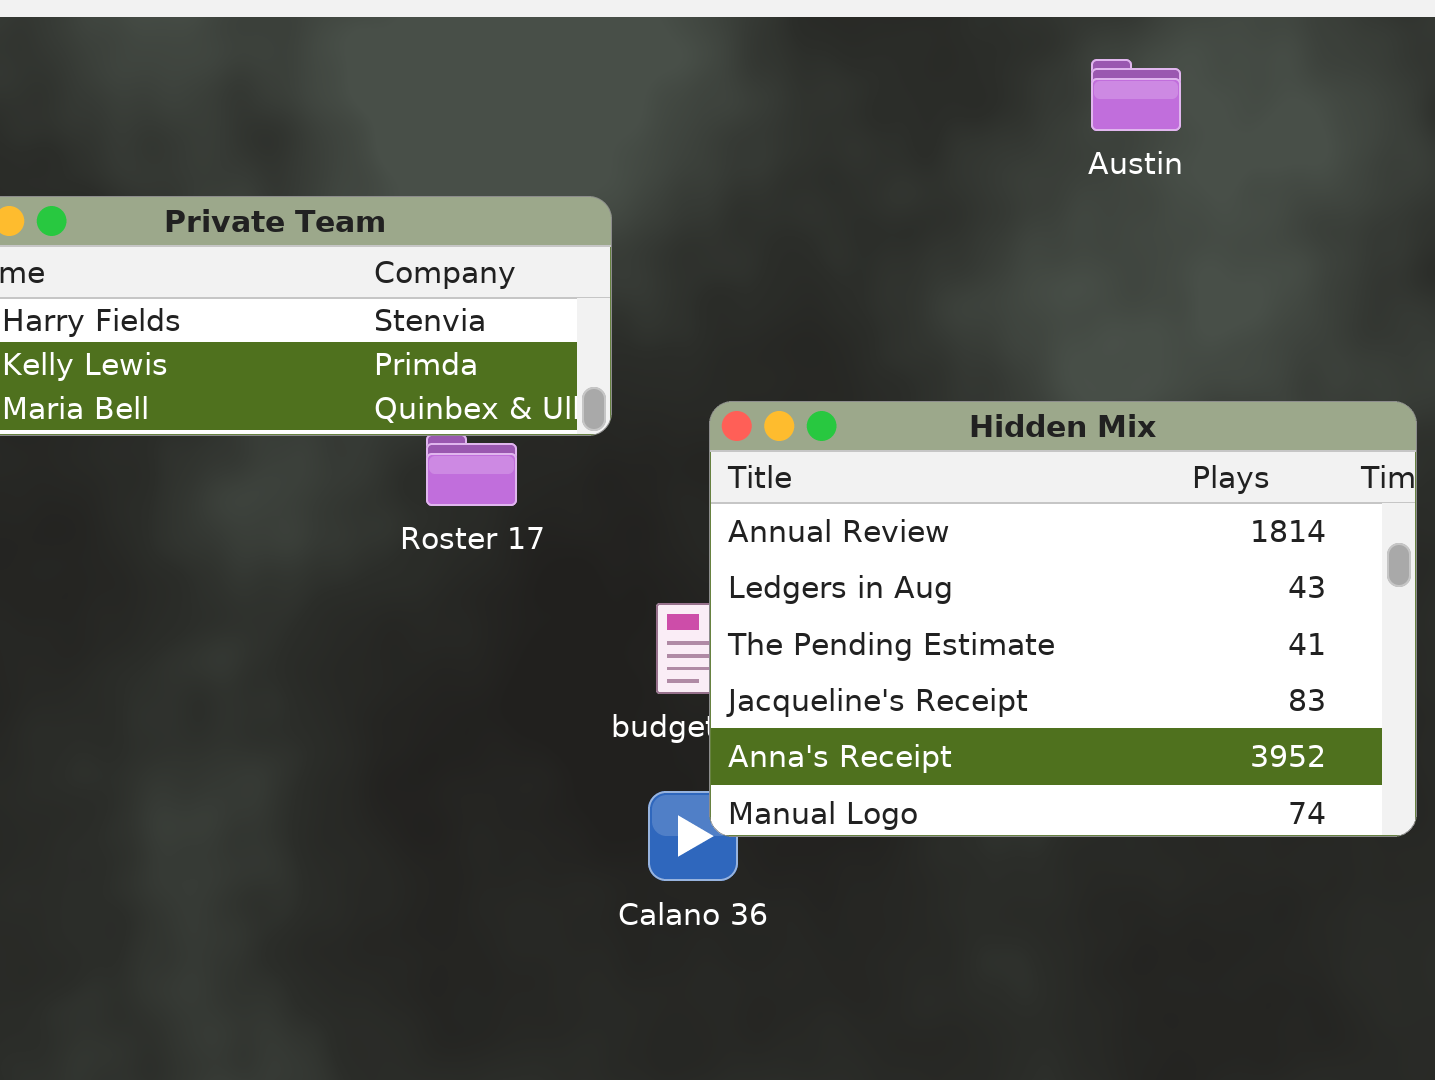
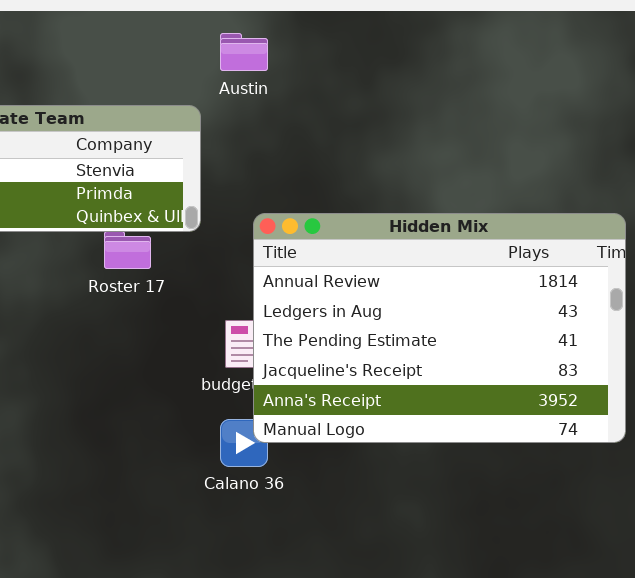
Austin: [1091,59,1181,131] -> [220,33,268,71], moved

